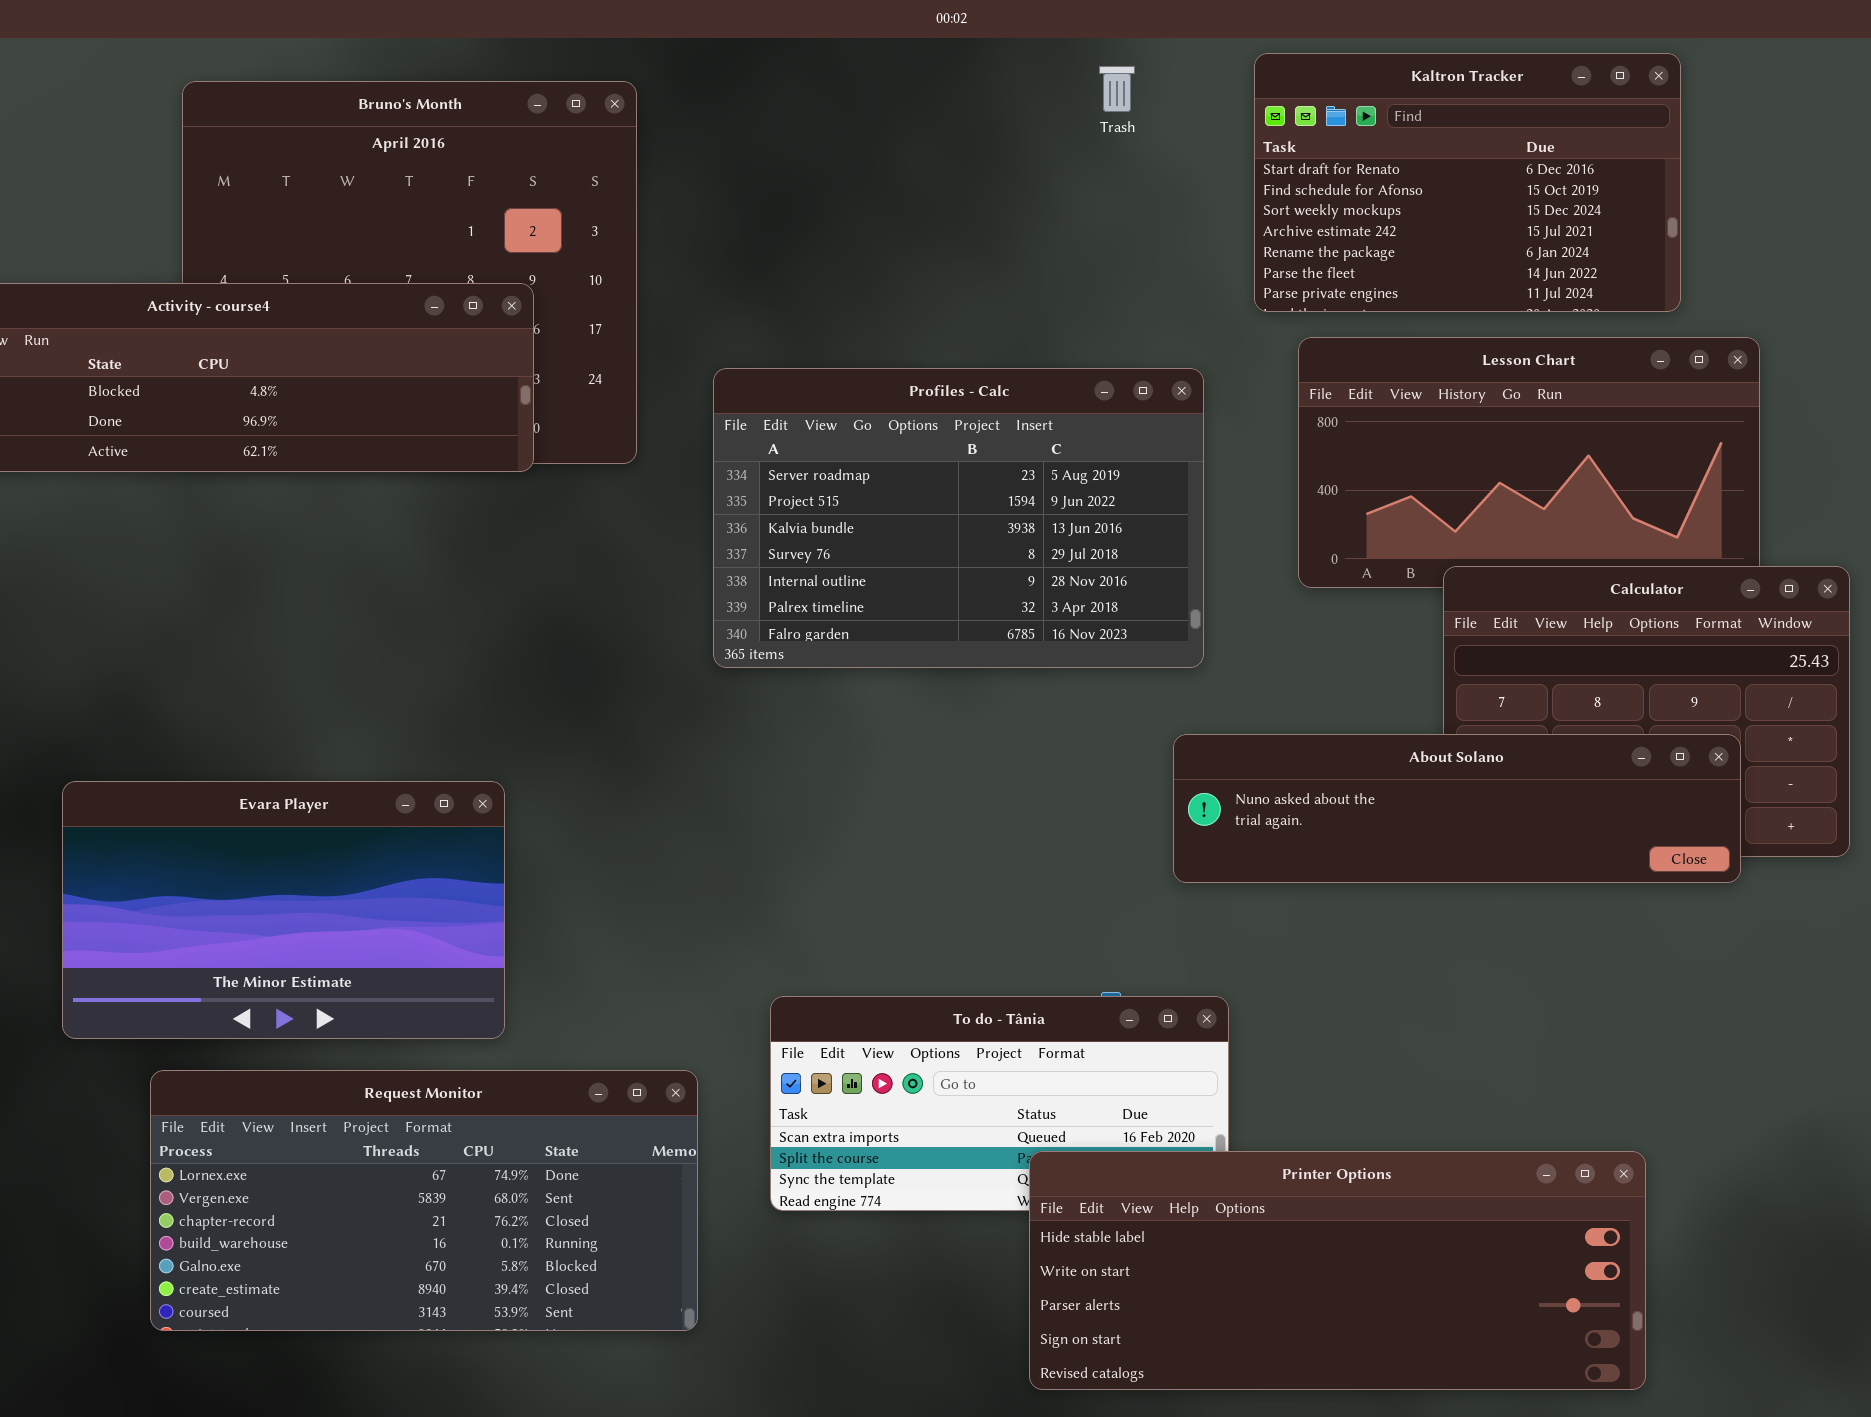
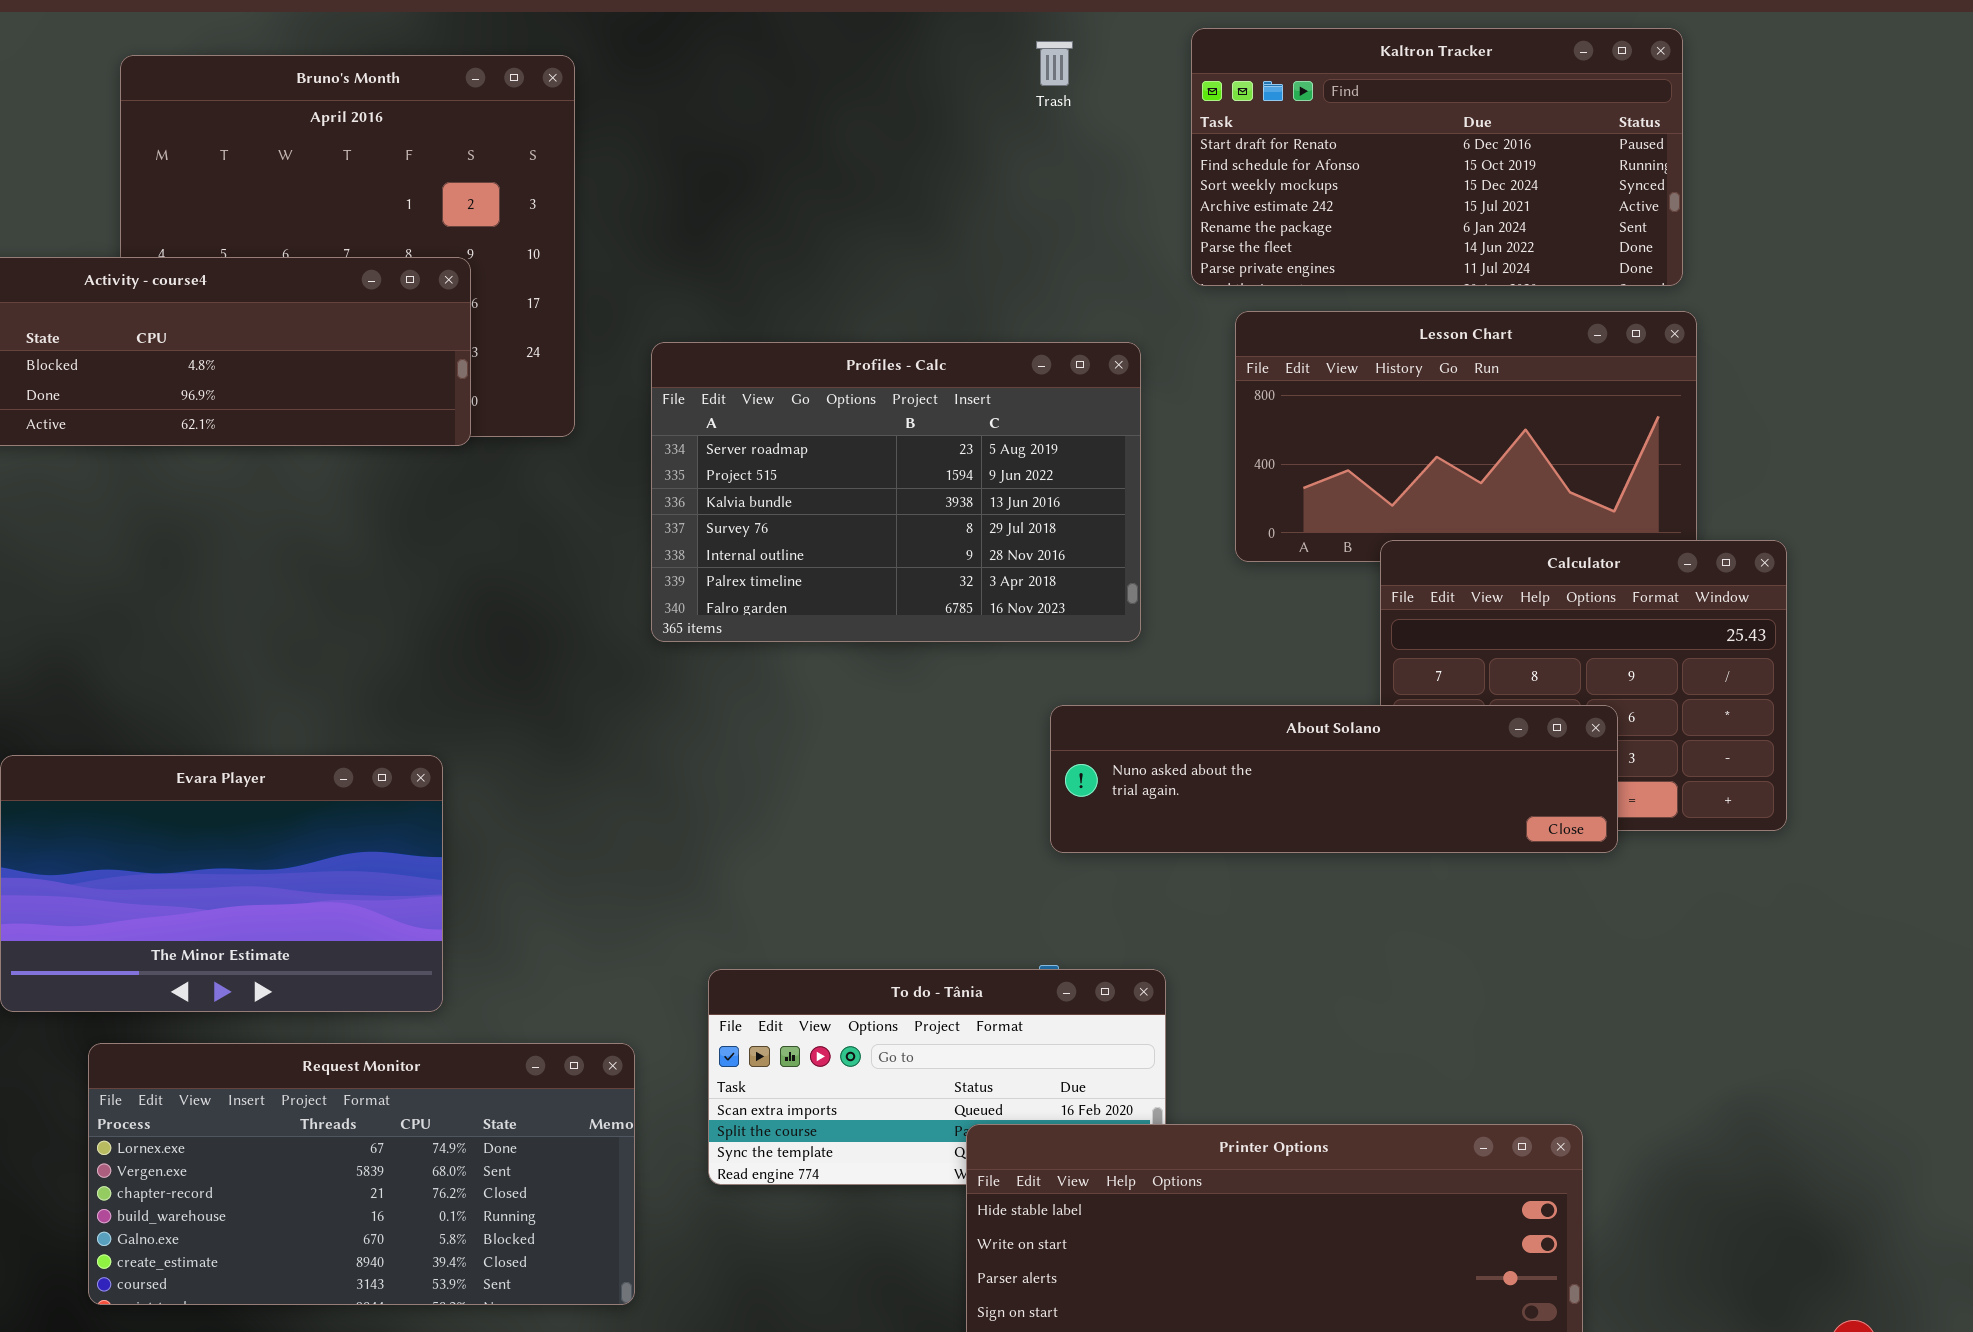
Kaltron Tracker: [1254,53,1681,312] -> [1191,28,1683,286], resized
About Solano: [1173,734,1741,883] -> [1050,705,1618,853], moved

